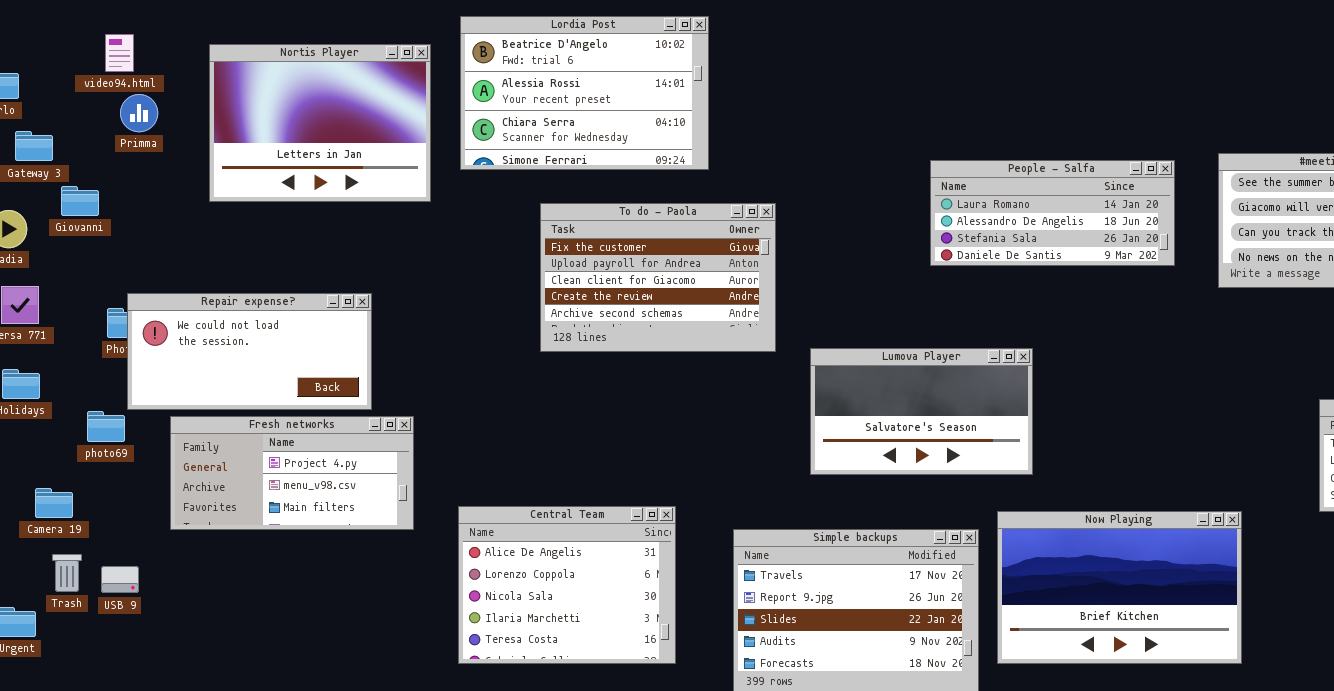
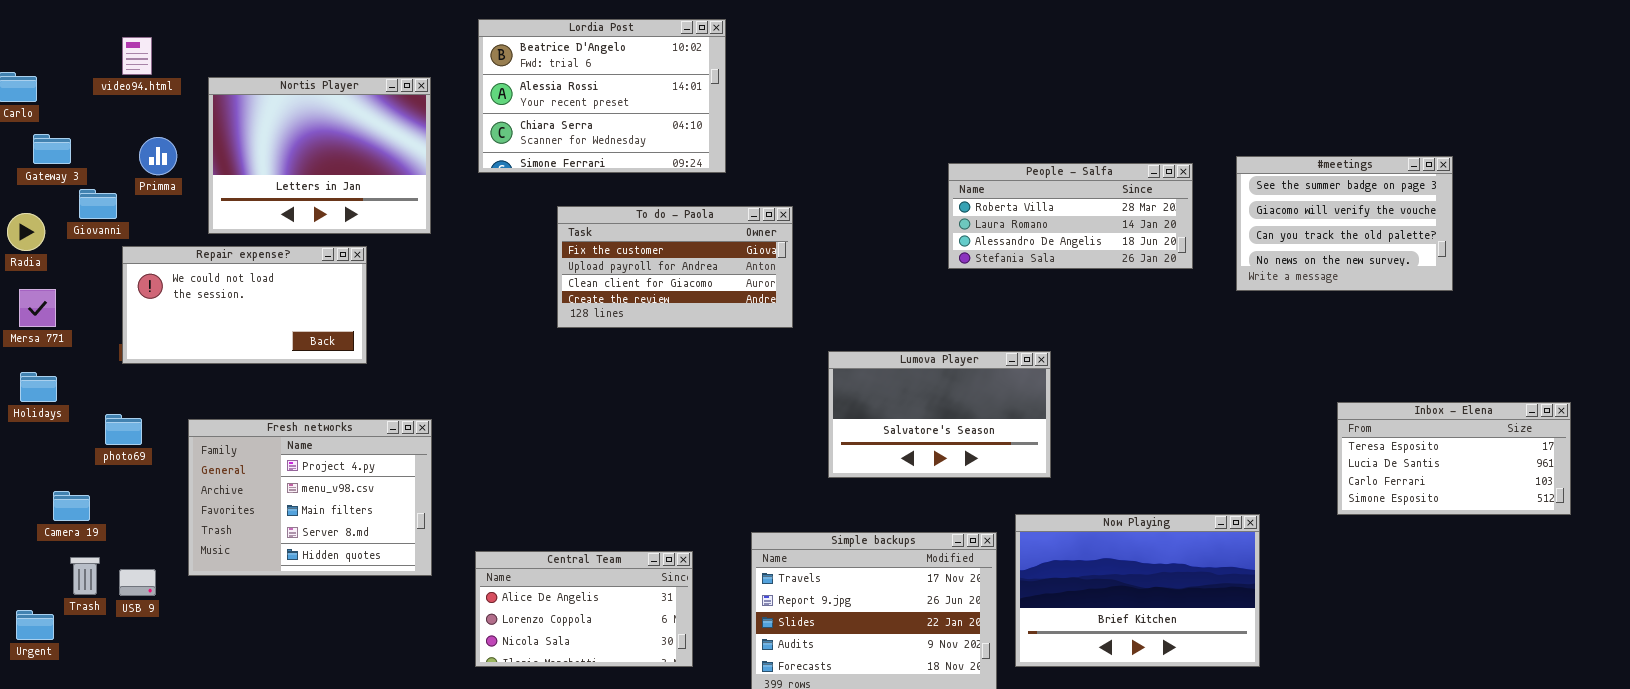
Nortis Player: [209,44,431,202] -> [208,77,431,234], moved
Primma: [120,94,158,132] -> [139,137,177,175], moved
People - Salfa: [930,160,1175,266] -> [948,163,1193,269], scrolled up 1 row
To do - Paola: [540,203,776,352] -> [557,206,793,328], resized
Repair expense?: [127,293,372,410] -> [122,246,367,364], moved
Fresh networks: [170,416,414,530] -> [188,419,432,576], resized
Central Team: [458,506,676,664] -> [475,551,693,667], resized

